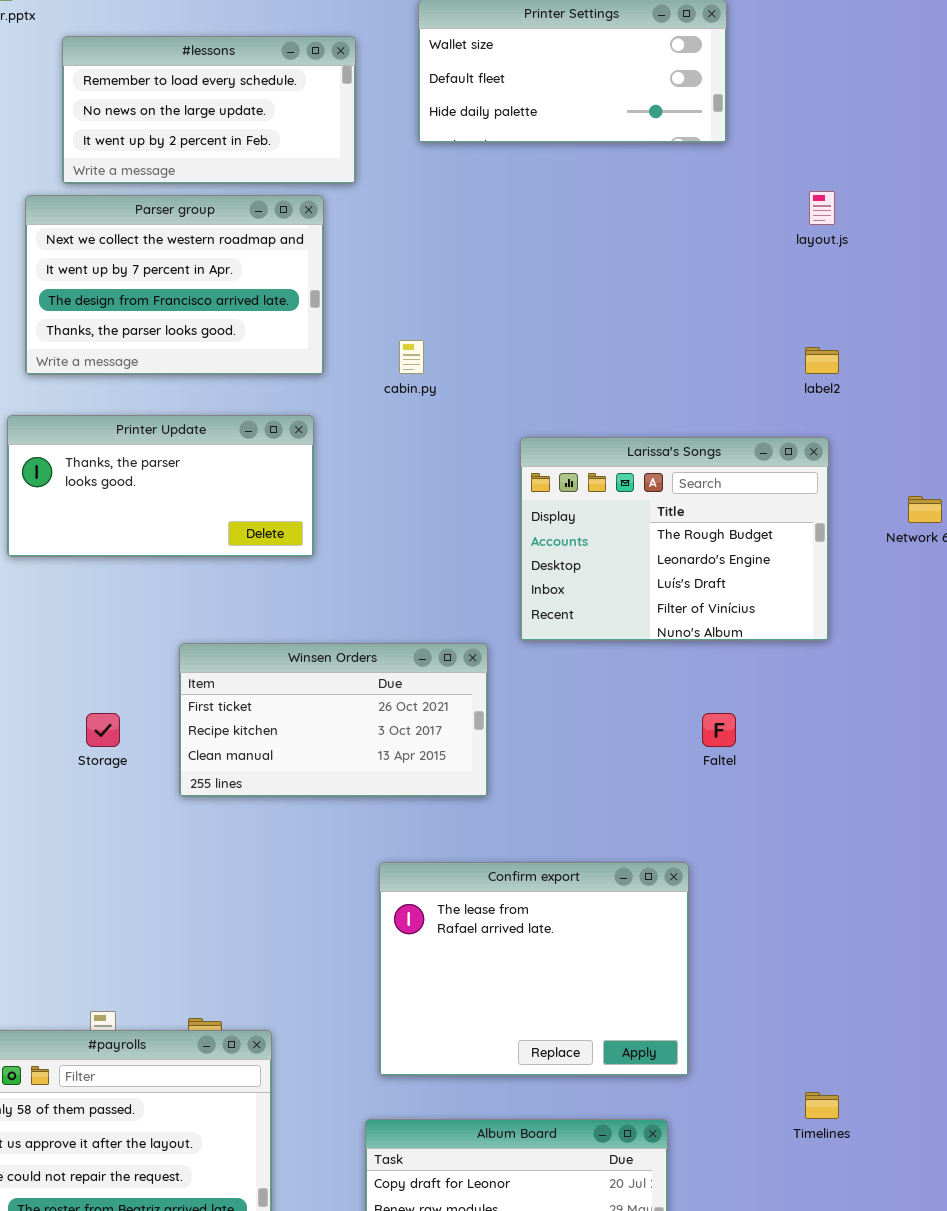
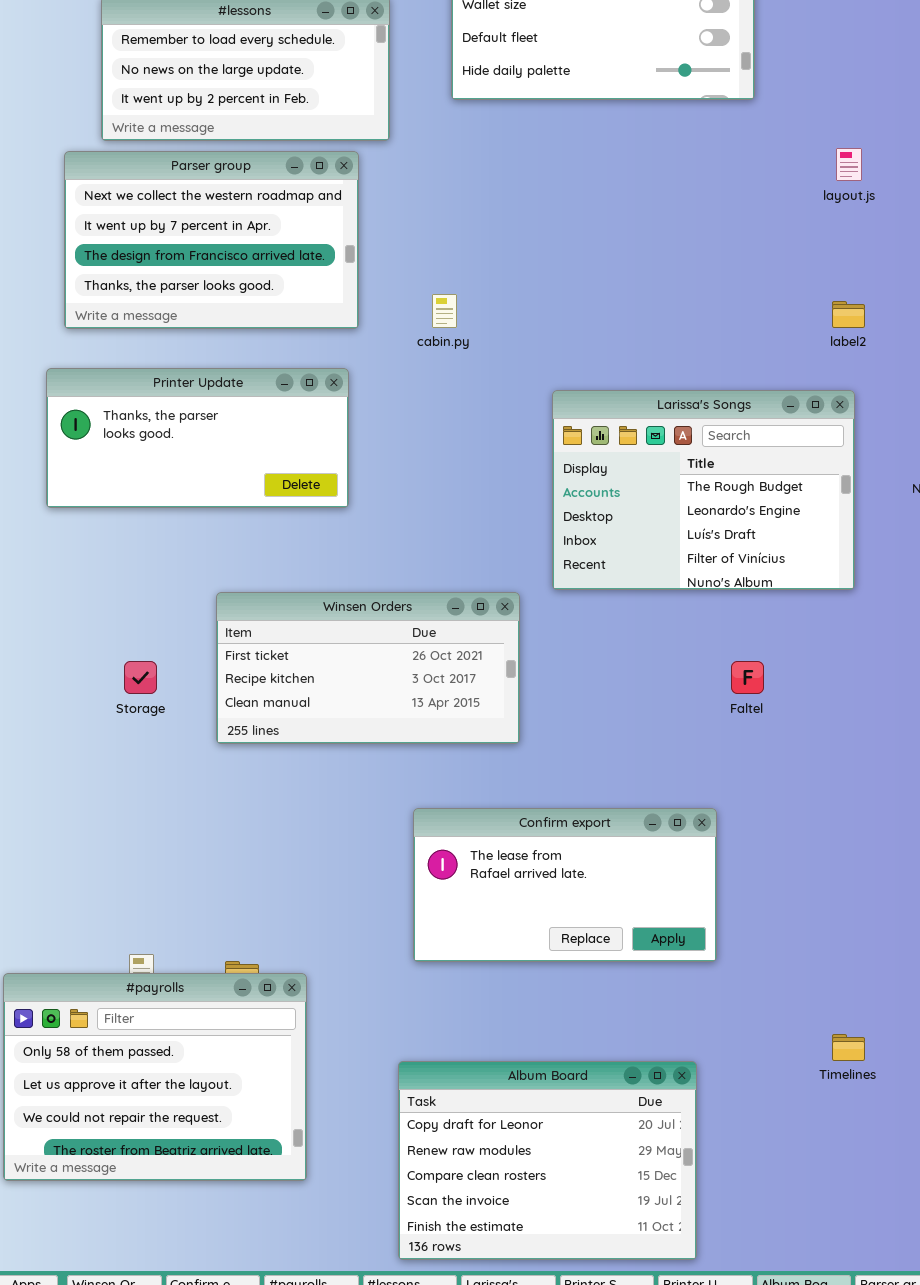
Confirm export: [379,862,689,1076] -> [413,808,717,962], resized

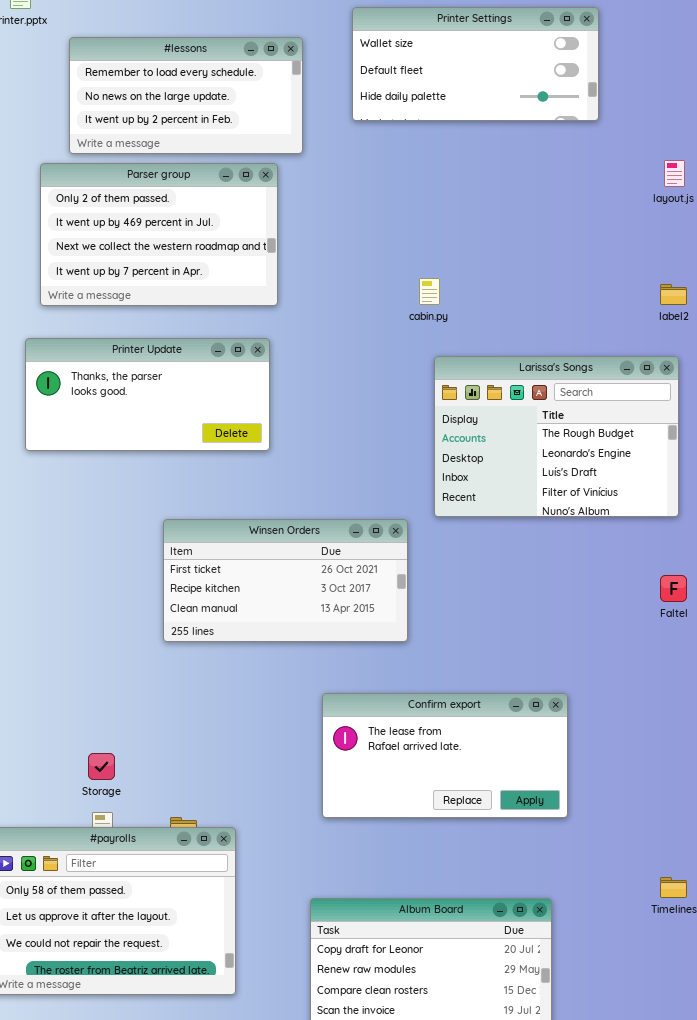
Parser group: [64,151,359,329] -> [40,163,278,306], scrolled up 2 rows
cabin.py: [432,294,457,328] -> [419,278,440,305], moved
Storage: [124,661,157,694] -> [88,753,115,780], moved
Faltel: [731,661,764,694] -> [660,575,687,602], moved

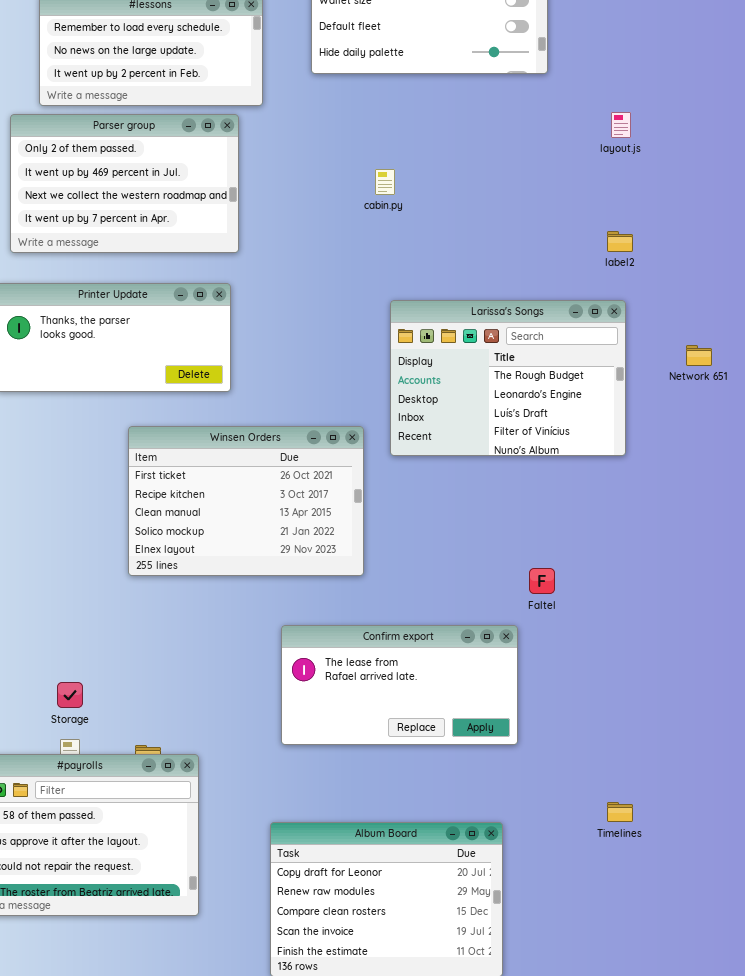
cabin.py: [419,278,440,305] -> [375,169,395,195], moved
Winsen Orders: [163,519,408,642] -> [128,426,364,576], resized
Faltel: [660,575,687,602] -> [529,568,555,594], moved

